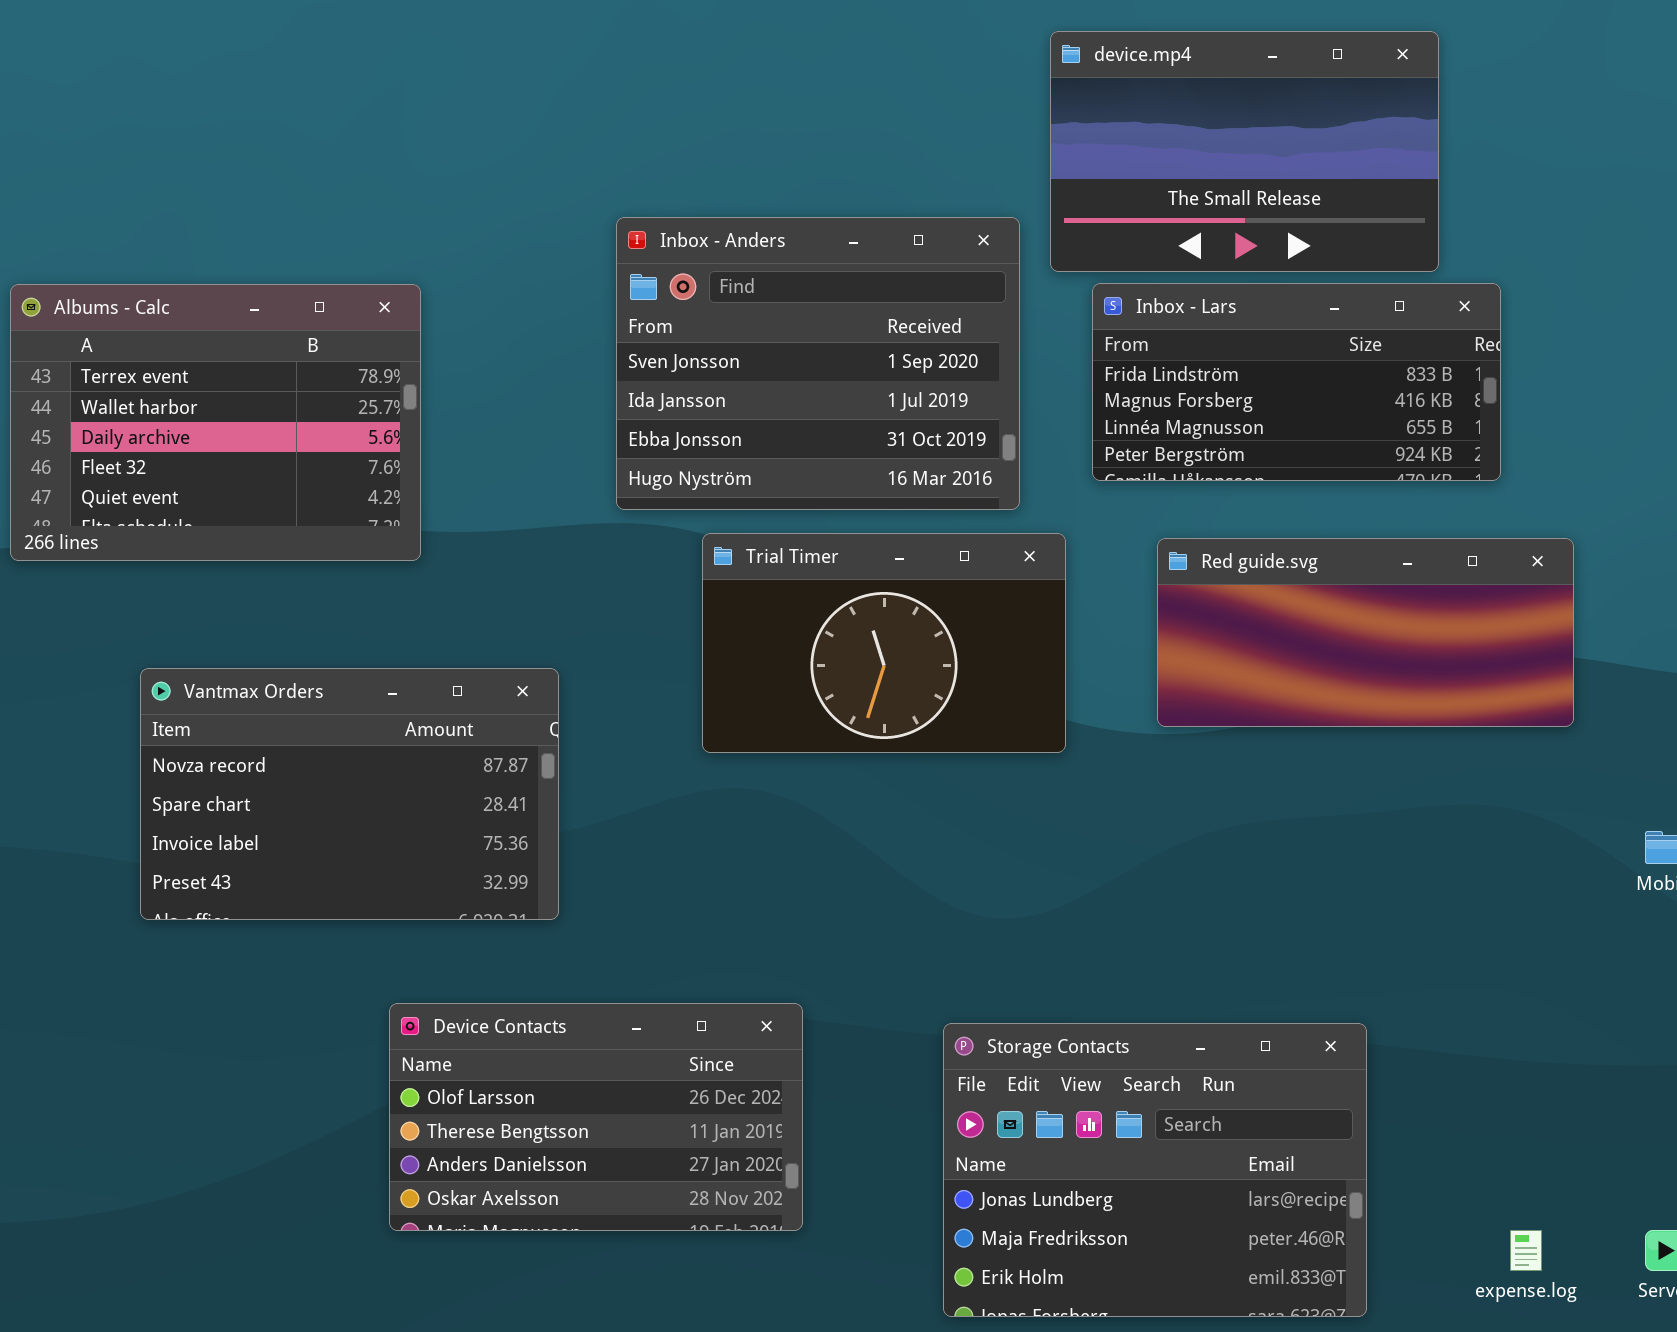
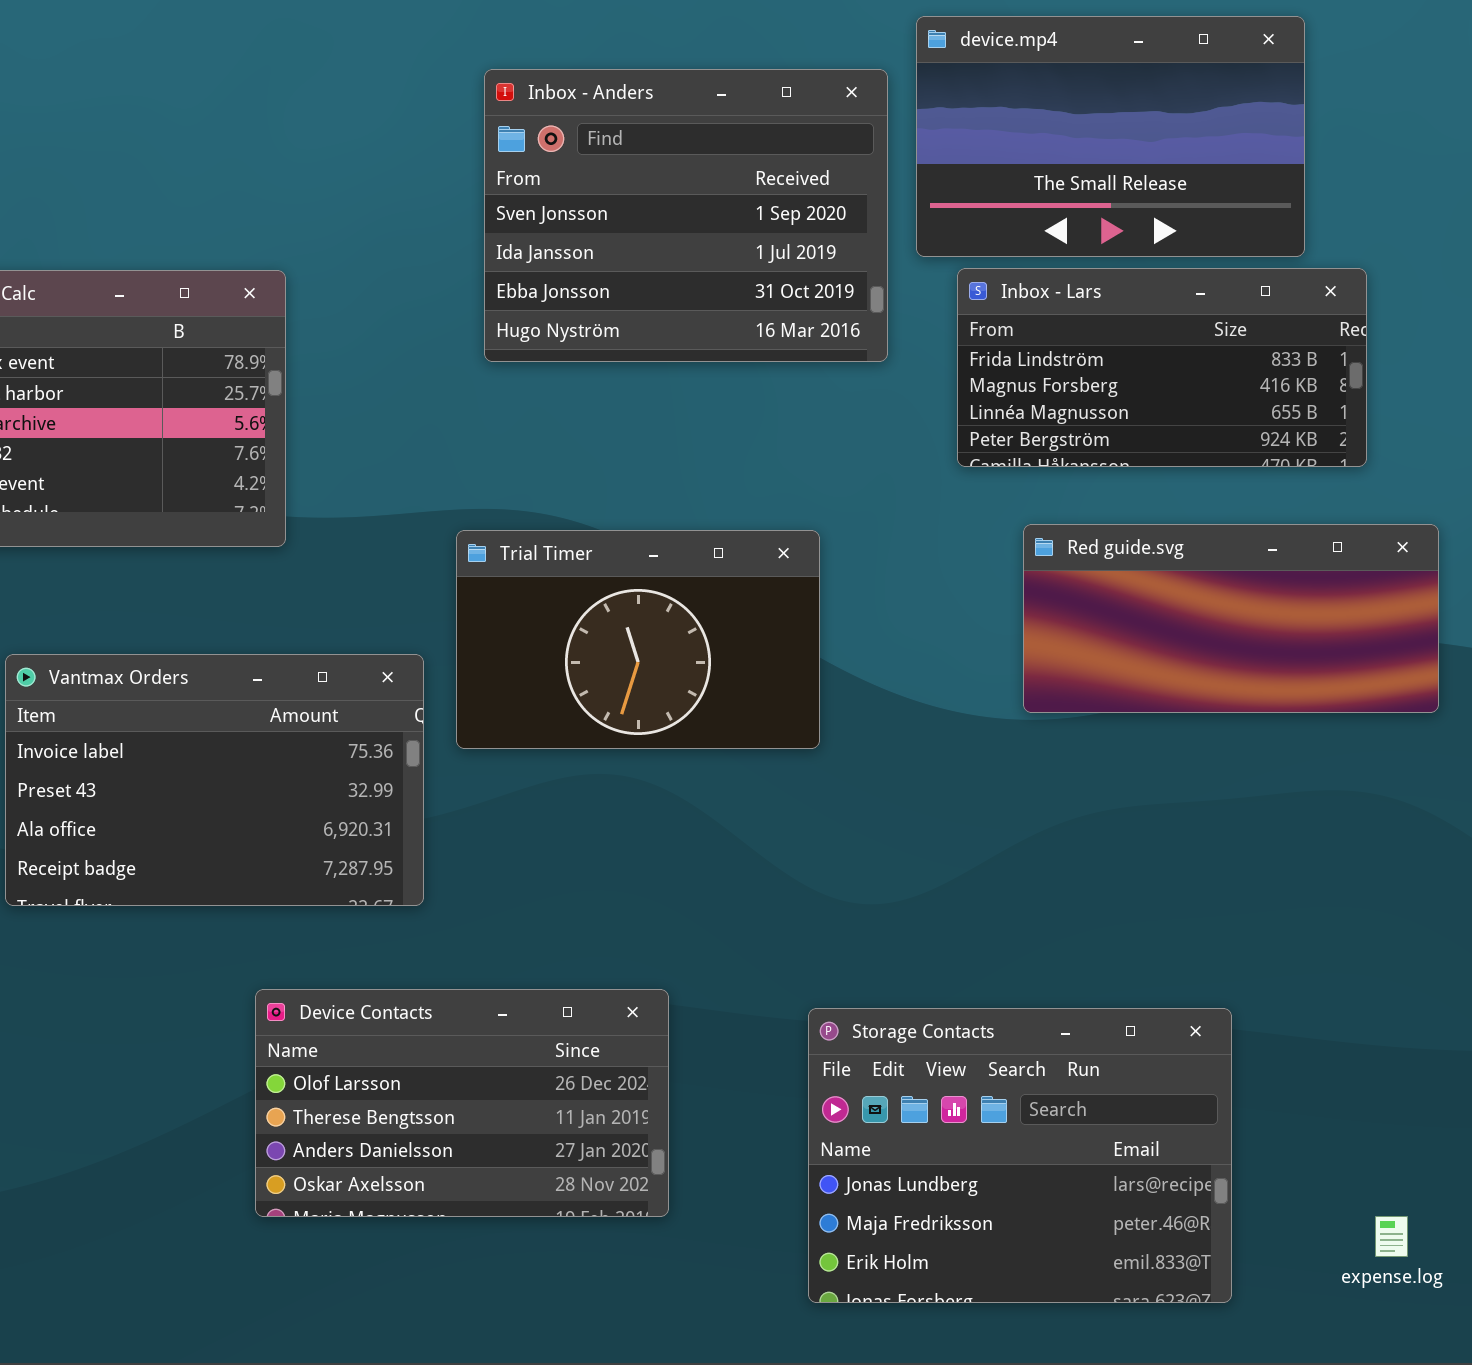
Inbox - Anders: [616,217,1020,510] -> [484,69,888,362], moved
Trial Timer: [702,533,1066,753] -> [456,530,820,749], moved
Vantmax Orders: [140,668,559,920] -> [5,654,424,906], scrolled down 2 rows

